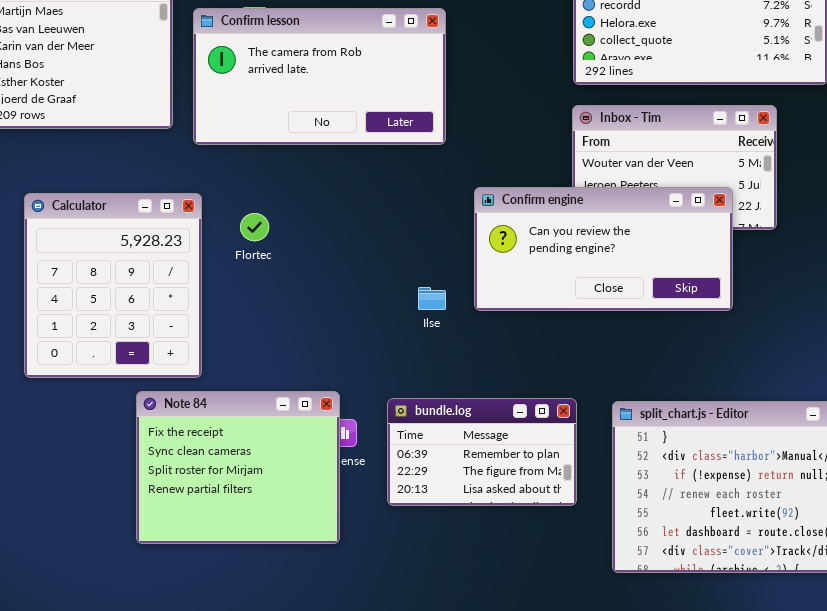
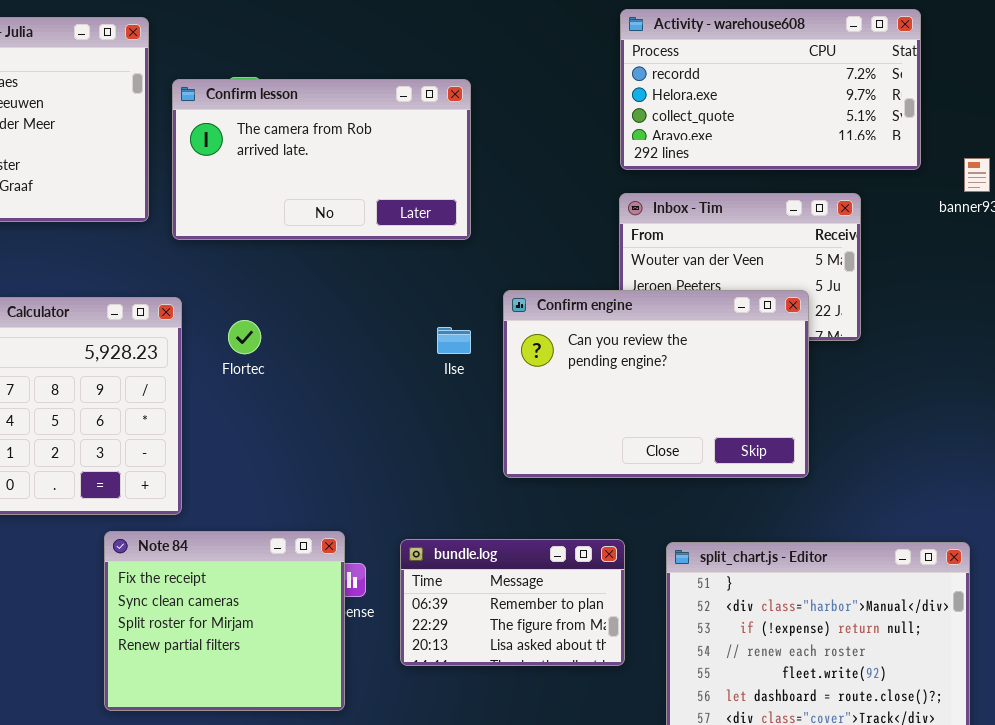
Confirm engine: [474,187,733,311] -> [503,290,809,478], resized
Ilse: [418,287,446,310] -> [437,327,471,354], moved

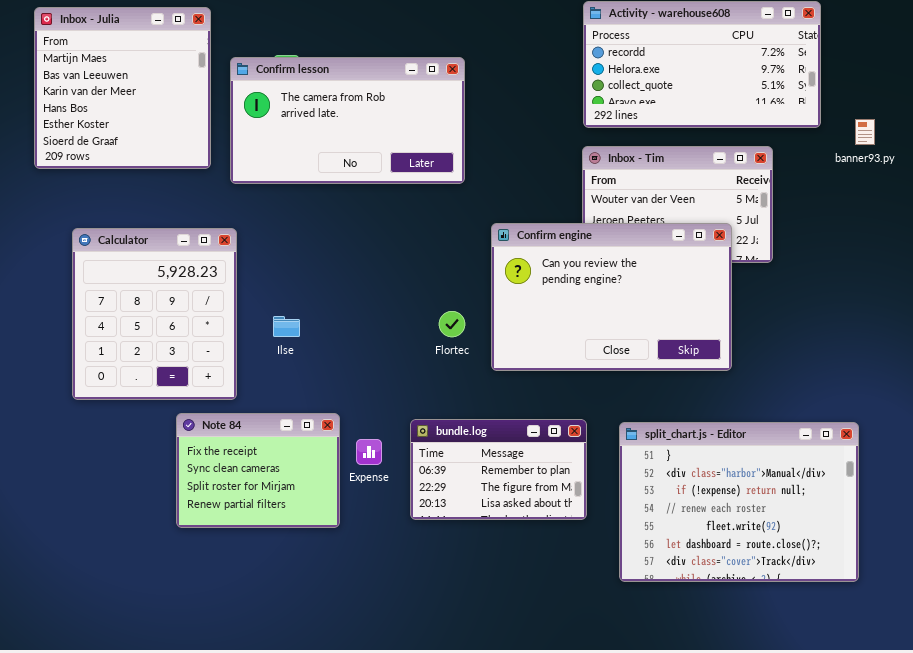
Flortec: [228,320,261,354] -> [439,311,465,337], moved
Ilse: [437,327,471,354] -> [273,316,300,337], moved
Note 84: [104,531,345,711] -> [176,413,340,528], resized

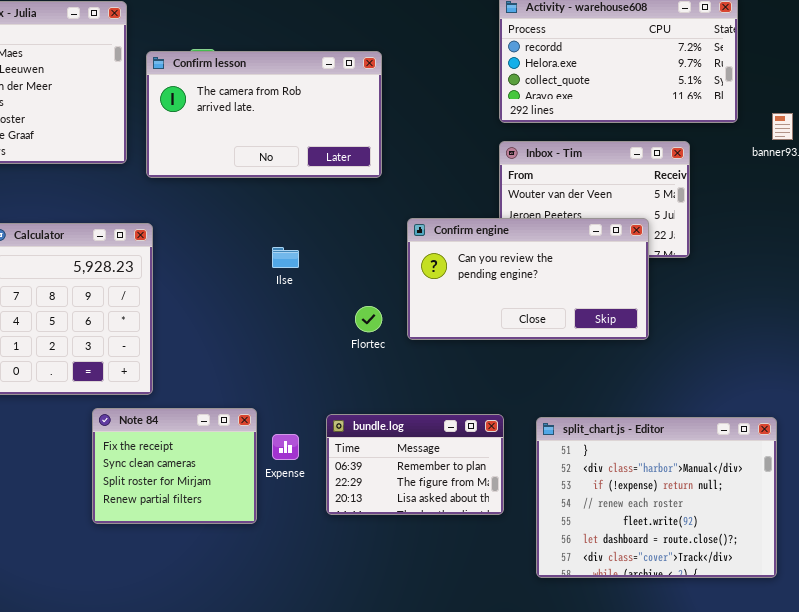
Confirm engine: [491,223,732,371] -> [407,218,649,340], resized
Ilse: [273,316,300,337] -> [272,247,299,268], moved

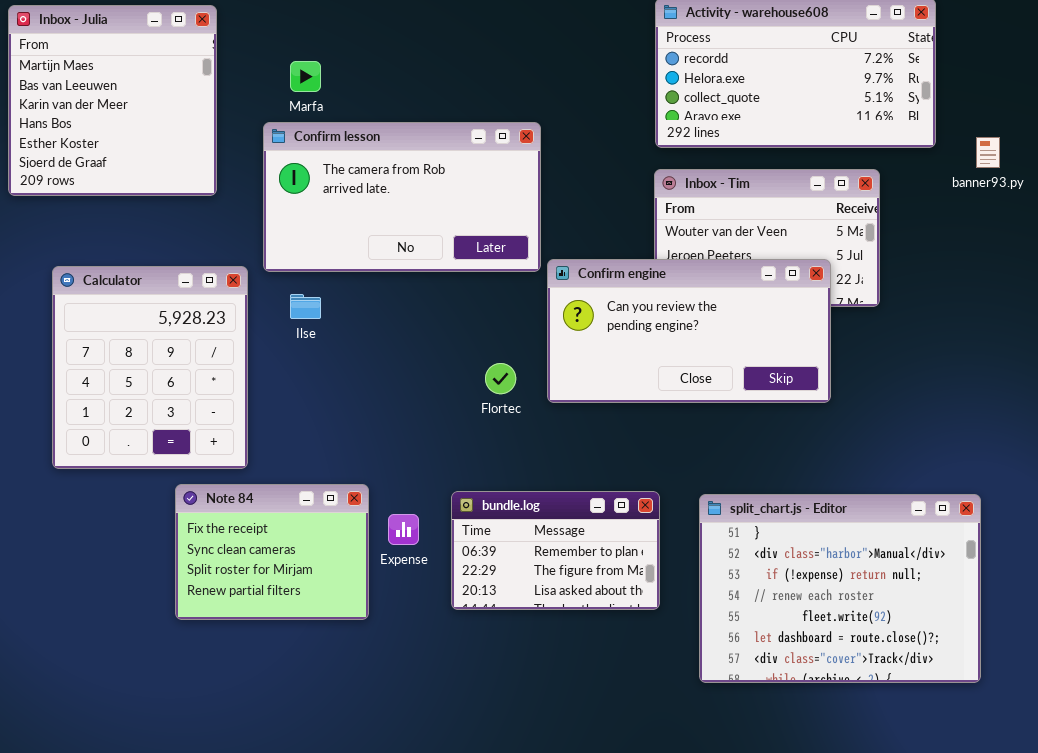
Confirm lesson: [146,51,382,178] -> [263,122,541,272], moved
Ilse: [272,247,299,268] -> [290,294,321,319], moved

